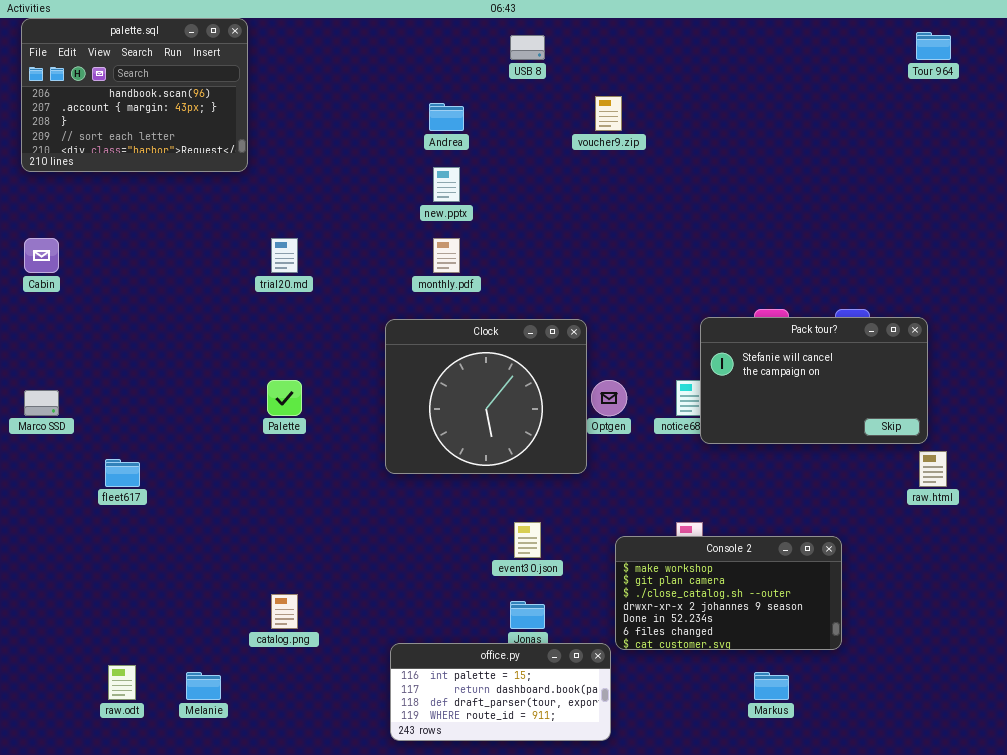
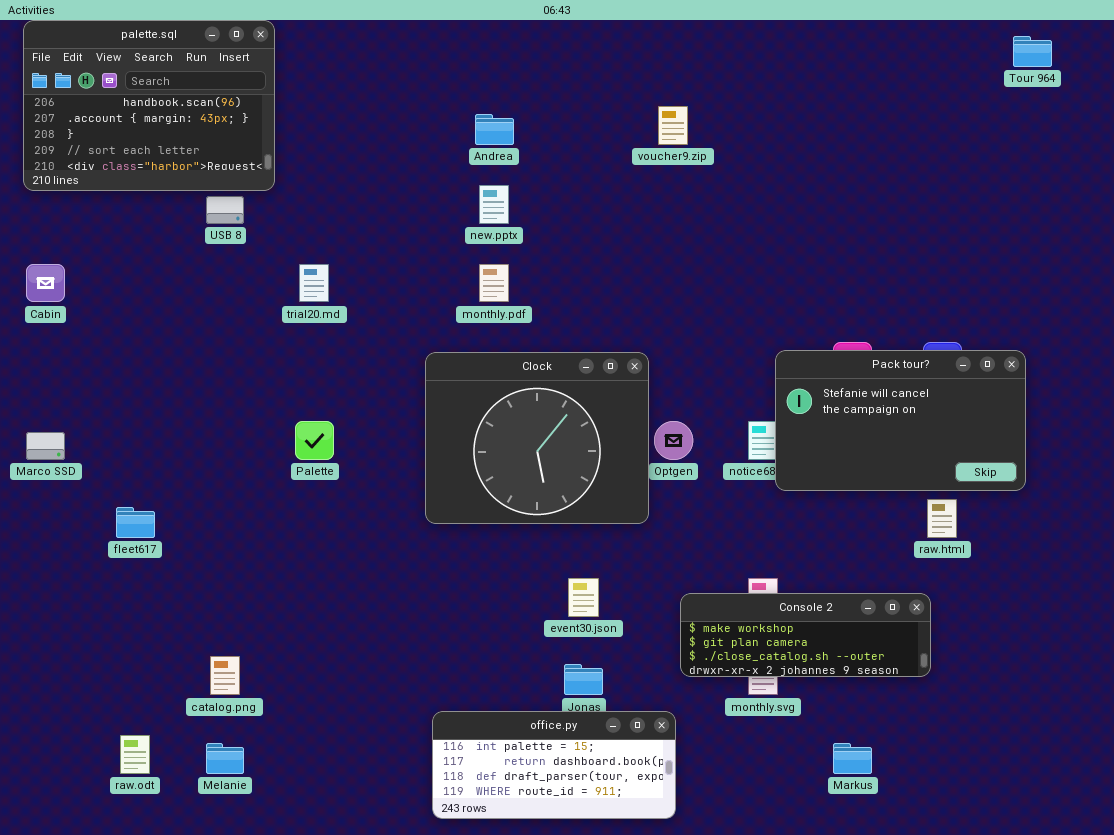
USB 8: [510,35,545,60] -> [206,196,244,224], moved
raw.html: [919,451,947,487] -> [927,499,957,538], moved
Console 2: [615,536,842,650] -> [680,593,931,677], resized
catalog.png: [271,594,298,629] -> [210,656,240,695], moved

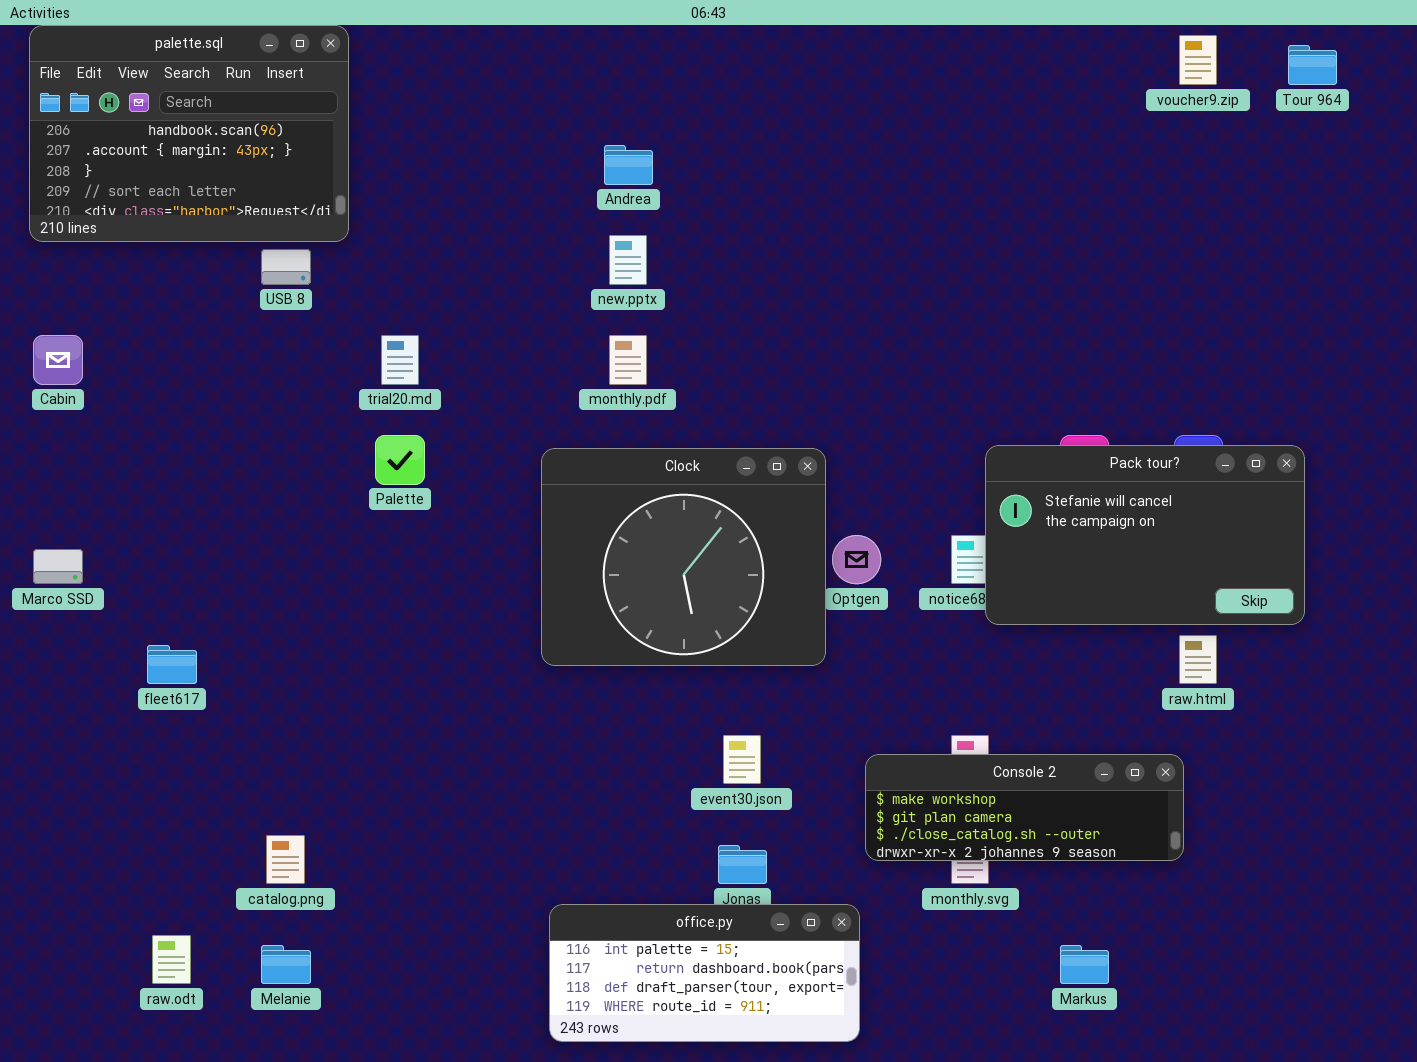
voucher9.zip: [658,106,688,145] -> [1179,35,1217,85], moved
Palette: [295,421,334,460] -> [375,435,425,485], moved

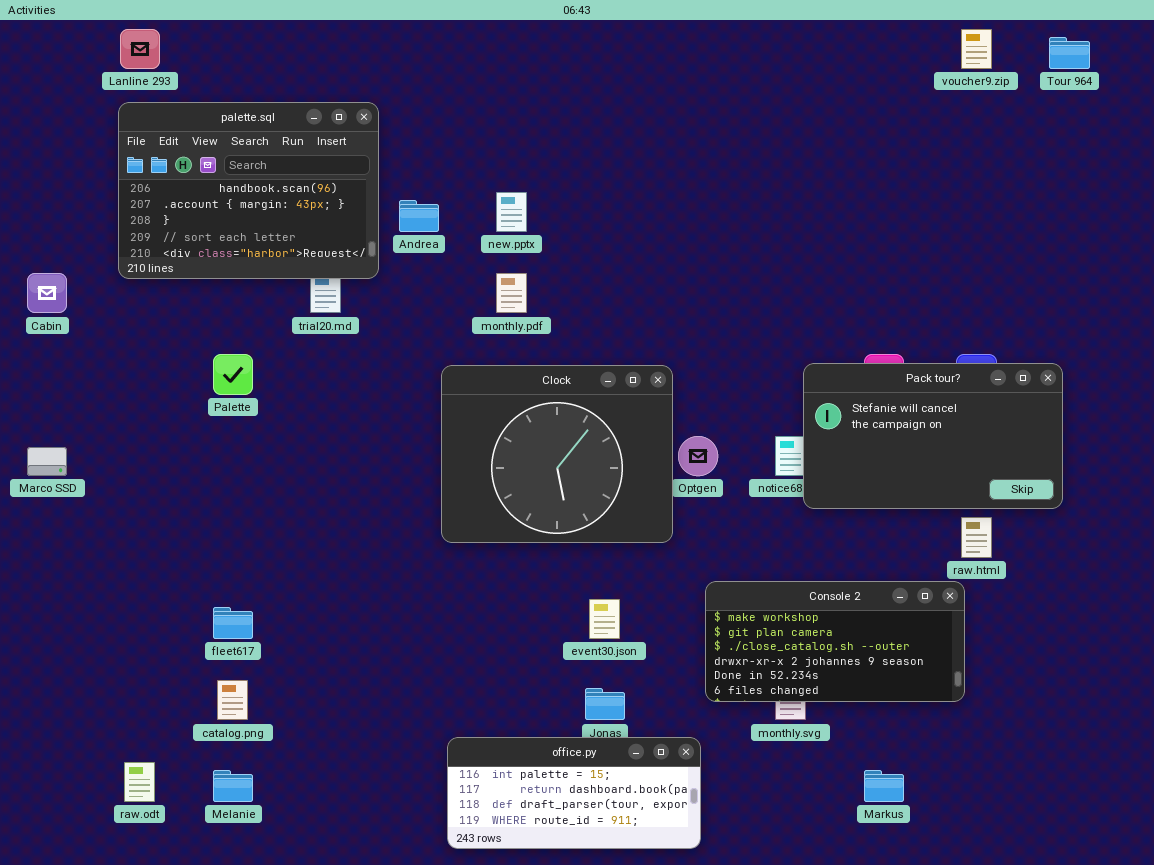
palette.sql: [29,25,349,242] -> [118,102,379,279], moved
Andrea: [604,145,653,185] -> [399,200,439,232], moved
Palette: [375,435,425,485] -> [213,354,253,395], moved
fleet617: [147,645,197,684] -> [213,607,253,639], moved
Console 2: [865,754,1184,861] -> [705,581,965,702], resized

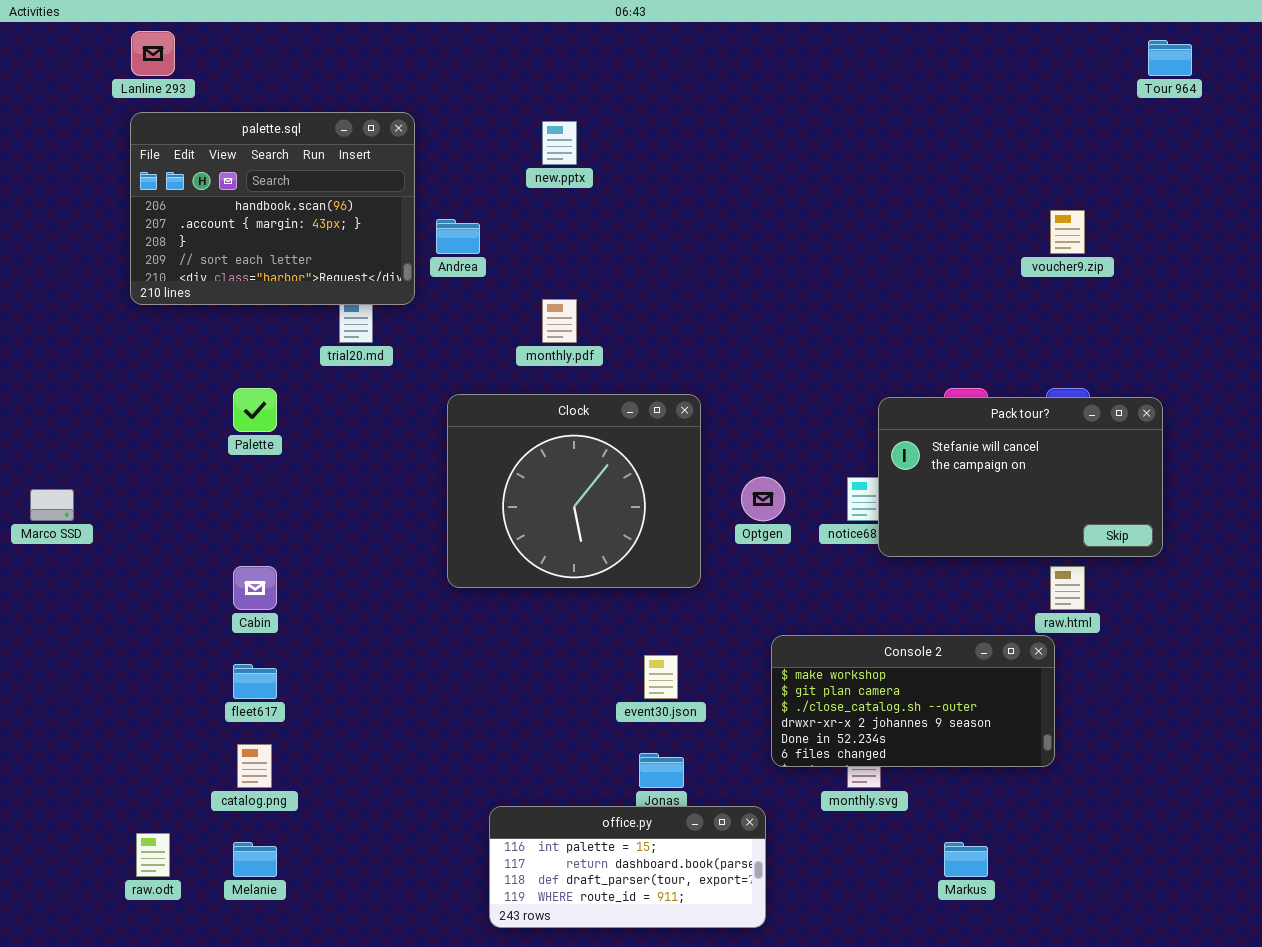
voucher9.zip: [961,29,992,69] -> [1050,210,1085,254], moved
new.pptx: [496,192,527,232] -> [542,121,577,165], moved
Cabin: [27,273,67,313] -> [233,566,277,610], moved
Clock: [441,365,673,543] -> [447,394,701,588], moved

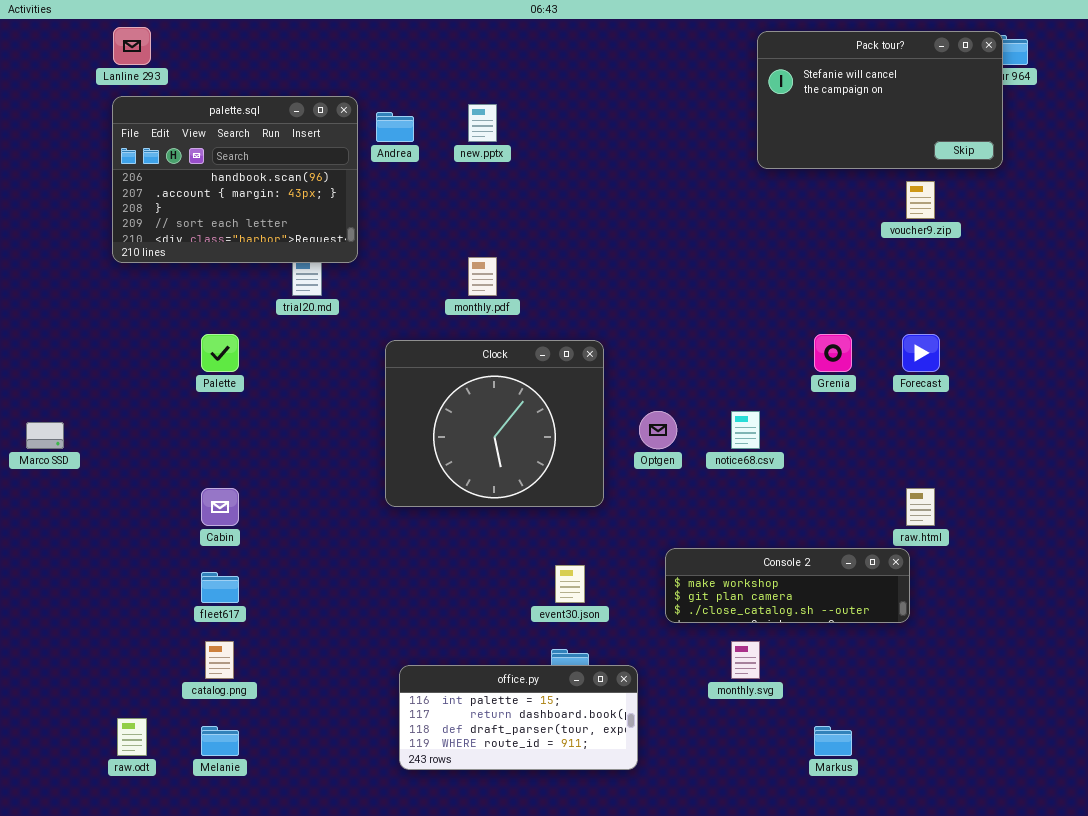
Andrea: [436,219,480,254] -> [376,112,414,142], moved
Pack tour?: [878,397,1163,557] -> [757,31,1003,169], moved
Console 2: [771,635,1055,767] -> [665,548,910,623], resized
office.py: [489,806,766,928] -> [399,665,638,770], moved

